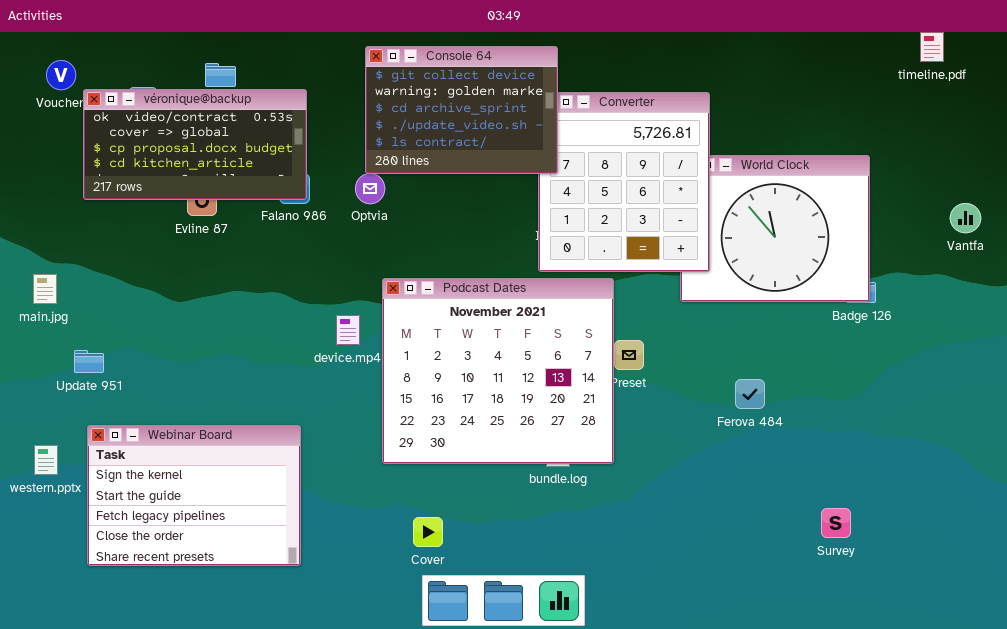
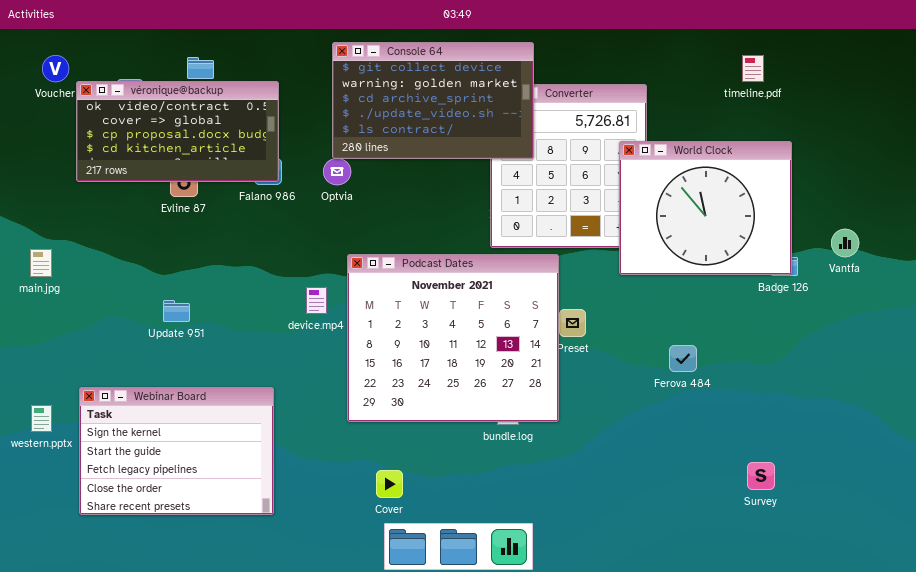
timeline.pdf: [920,32,944,62] -> [742,55,764,82], moved
Console 64: [365,46,558,174] -> [332,42,534,159], resized
World Clock: [680,155,870,302] -> [619,141,792,275], raised
Vantfa: [950,203,981,233] -> [831,229,859,257], moved
Update 951: [74,350,104,373] -> [163,300,190,322], moved

